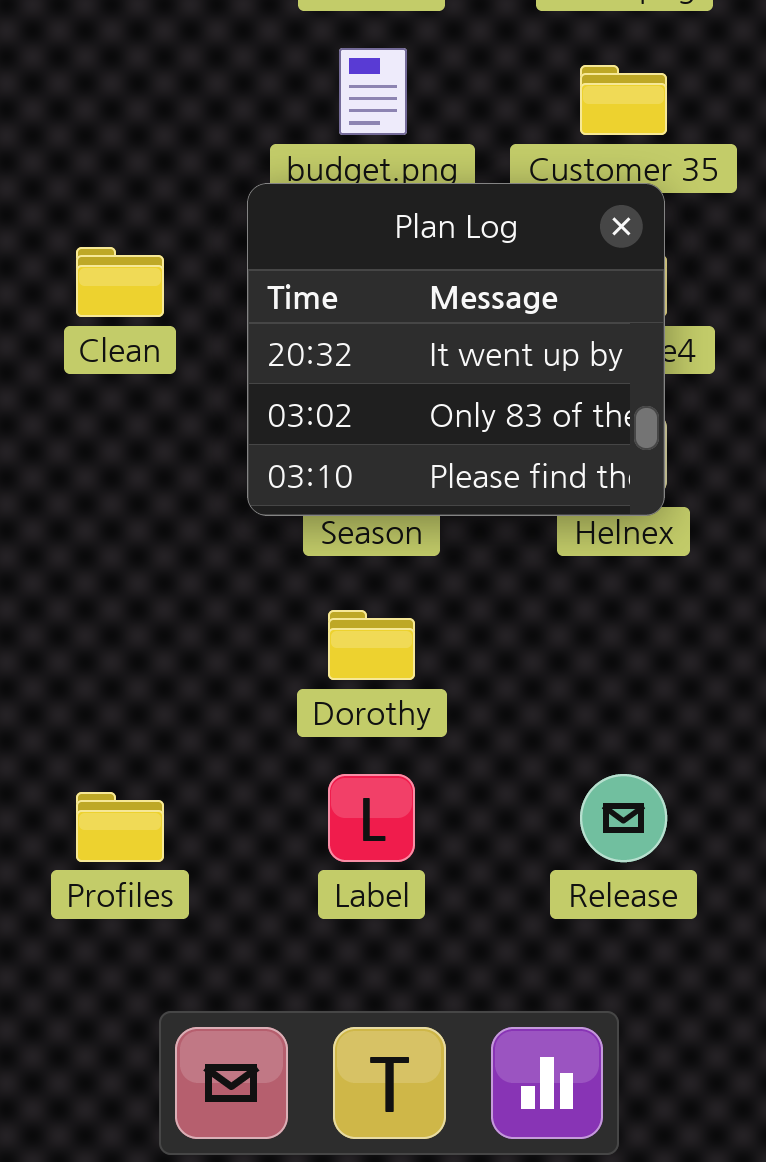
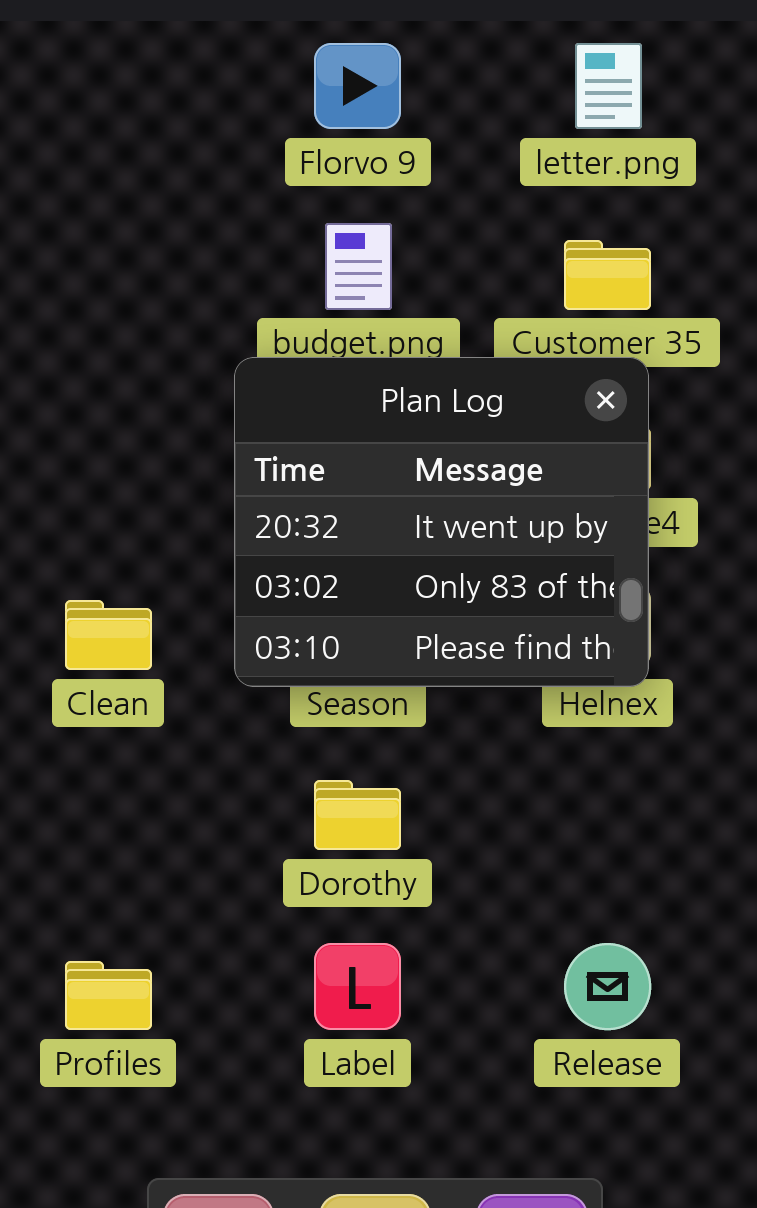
Clean: [76,247,164,317] -> [65,600,152,670], moved

